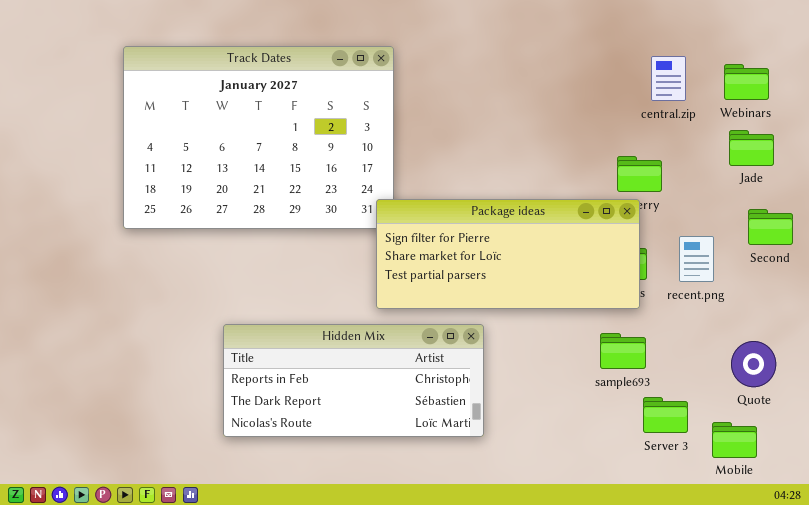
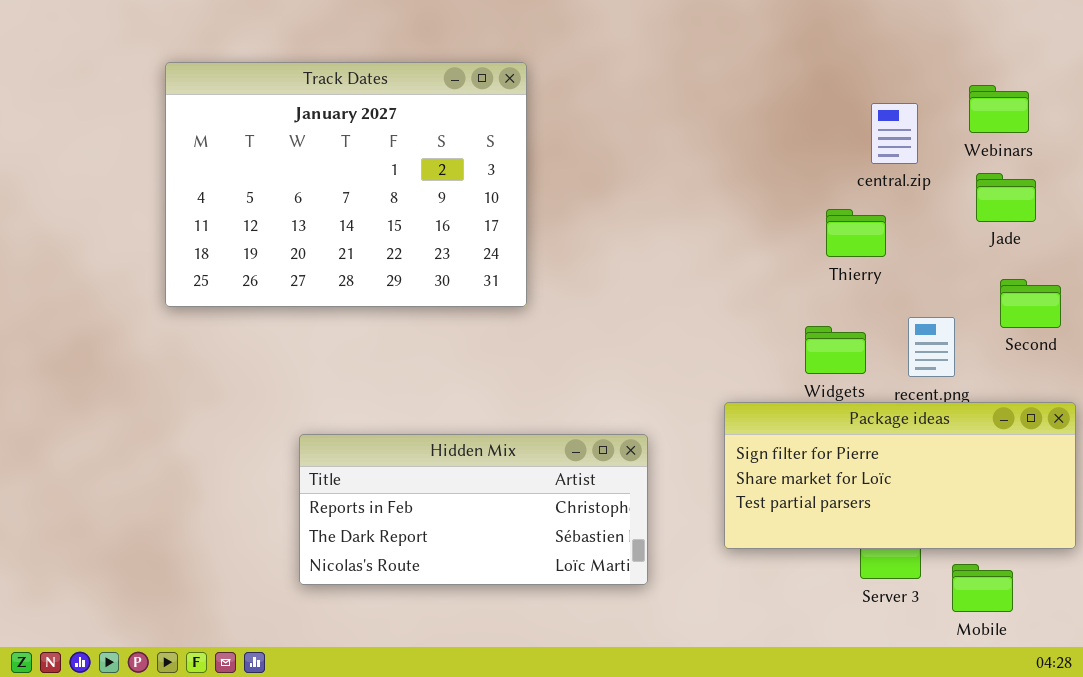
central.zip: [651,56,686,101] -> [871,103,918,164], moved
Package ideas: [376,199,640,309] -> [724,402,1076,549], moved

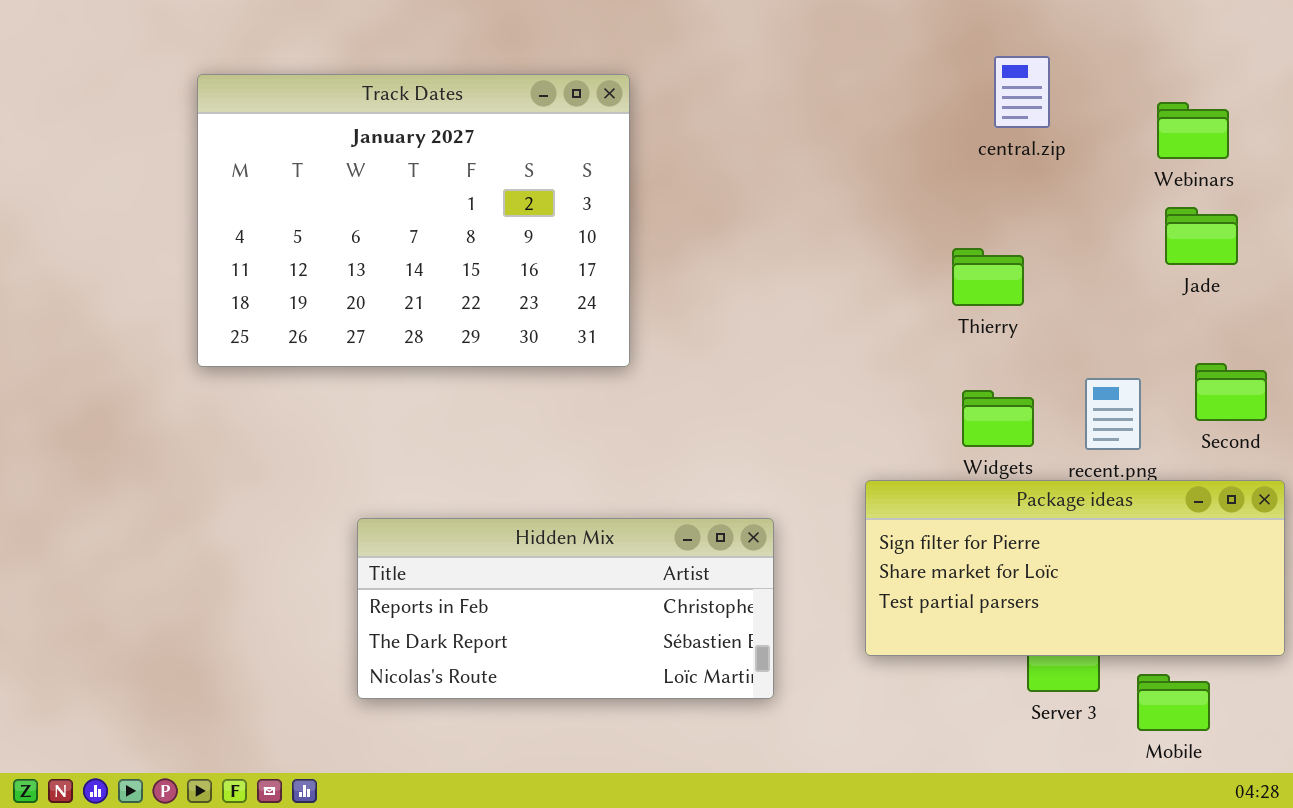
central.zip: [871,103,918,164] -> [994,56,1050,128], moved
Thierry: [826,209,886,257] -> [952,248,1024,306], moved
Second: [1000,279,1061,328] -> [1195,363,1267,421], moved

